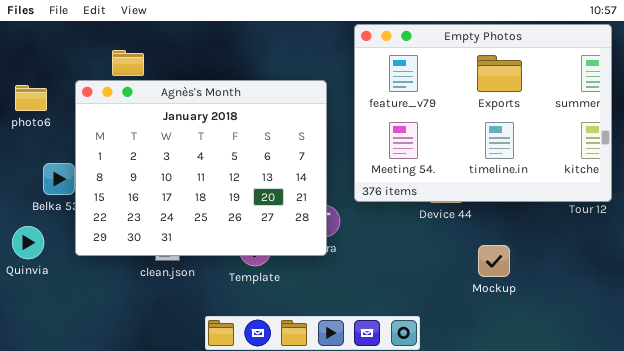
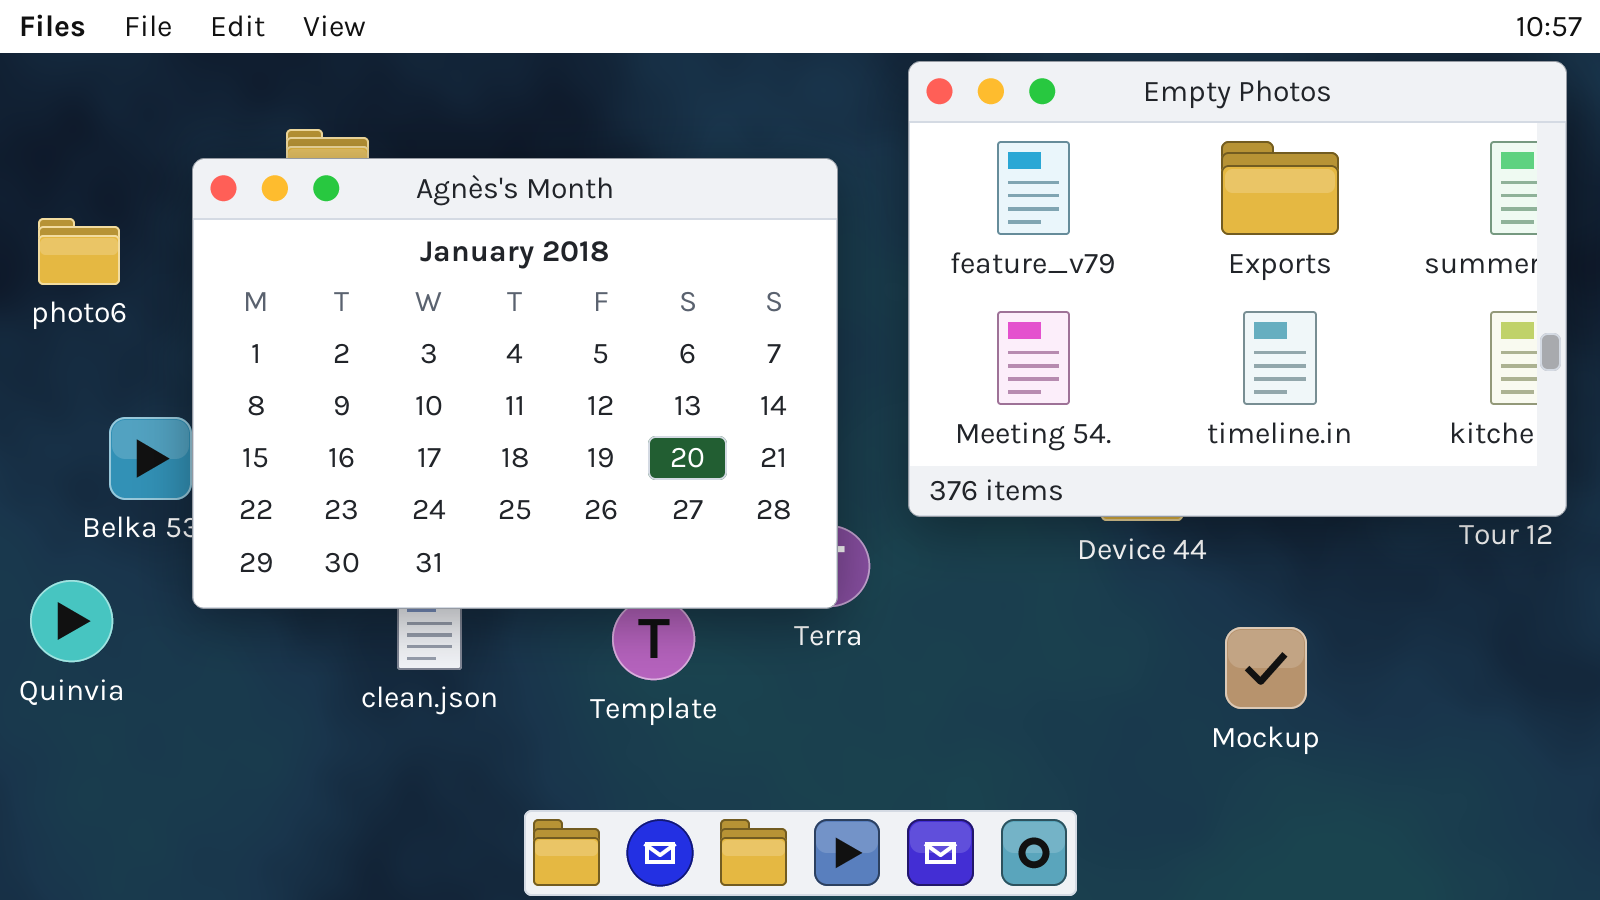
Agnès's Month: [75,80,327,256] -> [192,158,838,609], moved

